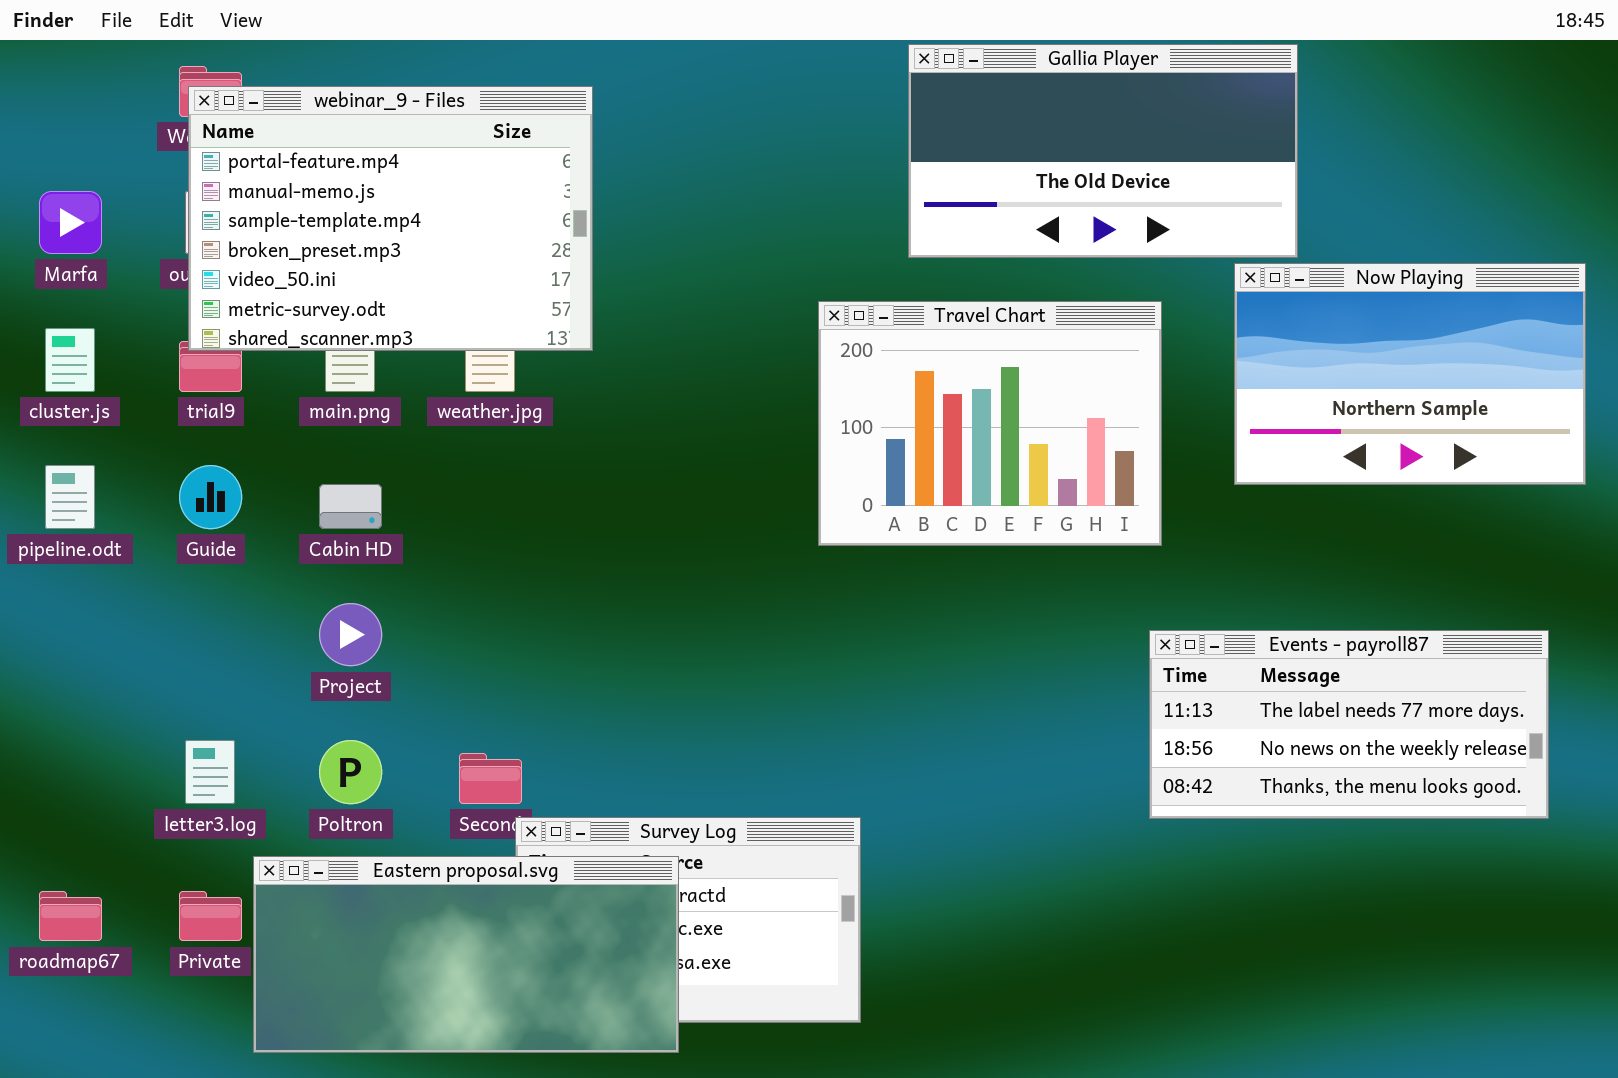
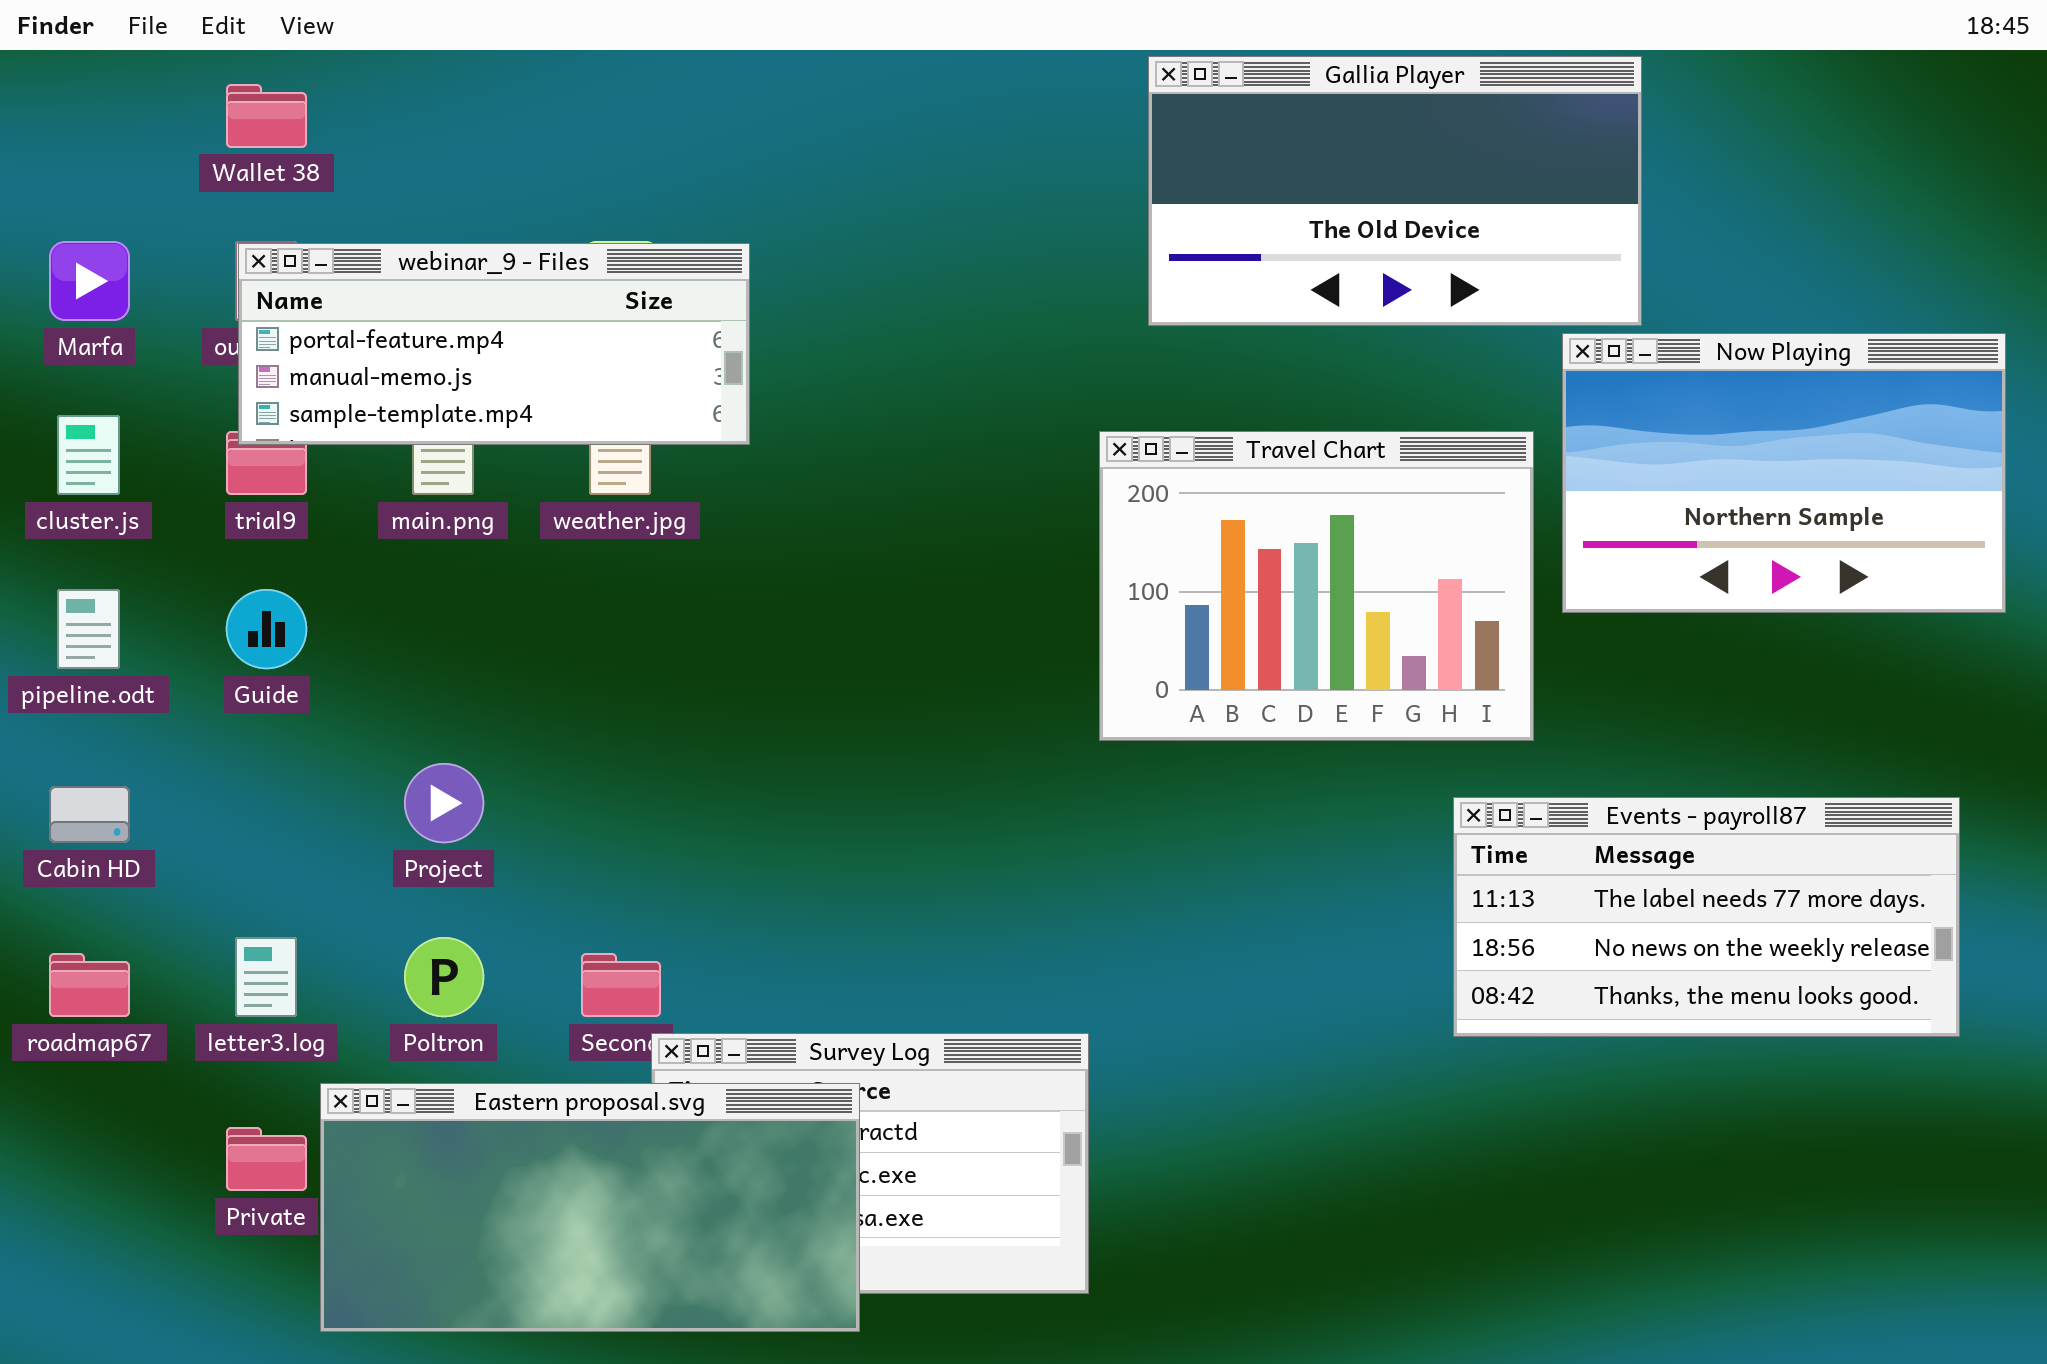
webinar_9 - Files: [188,86,593,351] -> [238,243,750,445], resized
Travel Chart: [818,301,1162,546] -> [1099,431,1534,741], moved
Cabin HD: [319,484,382,529] -> [49,786,130,843], moved
roadmap67: [39,891,102,941] -> [49,953,130,1017], moved

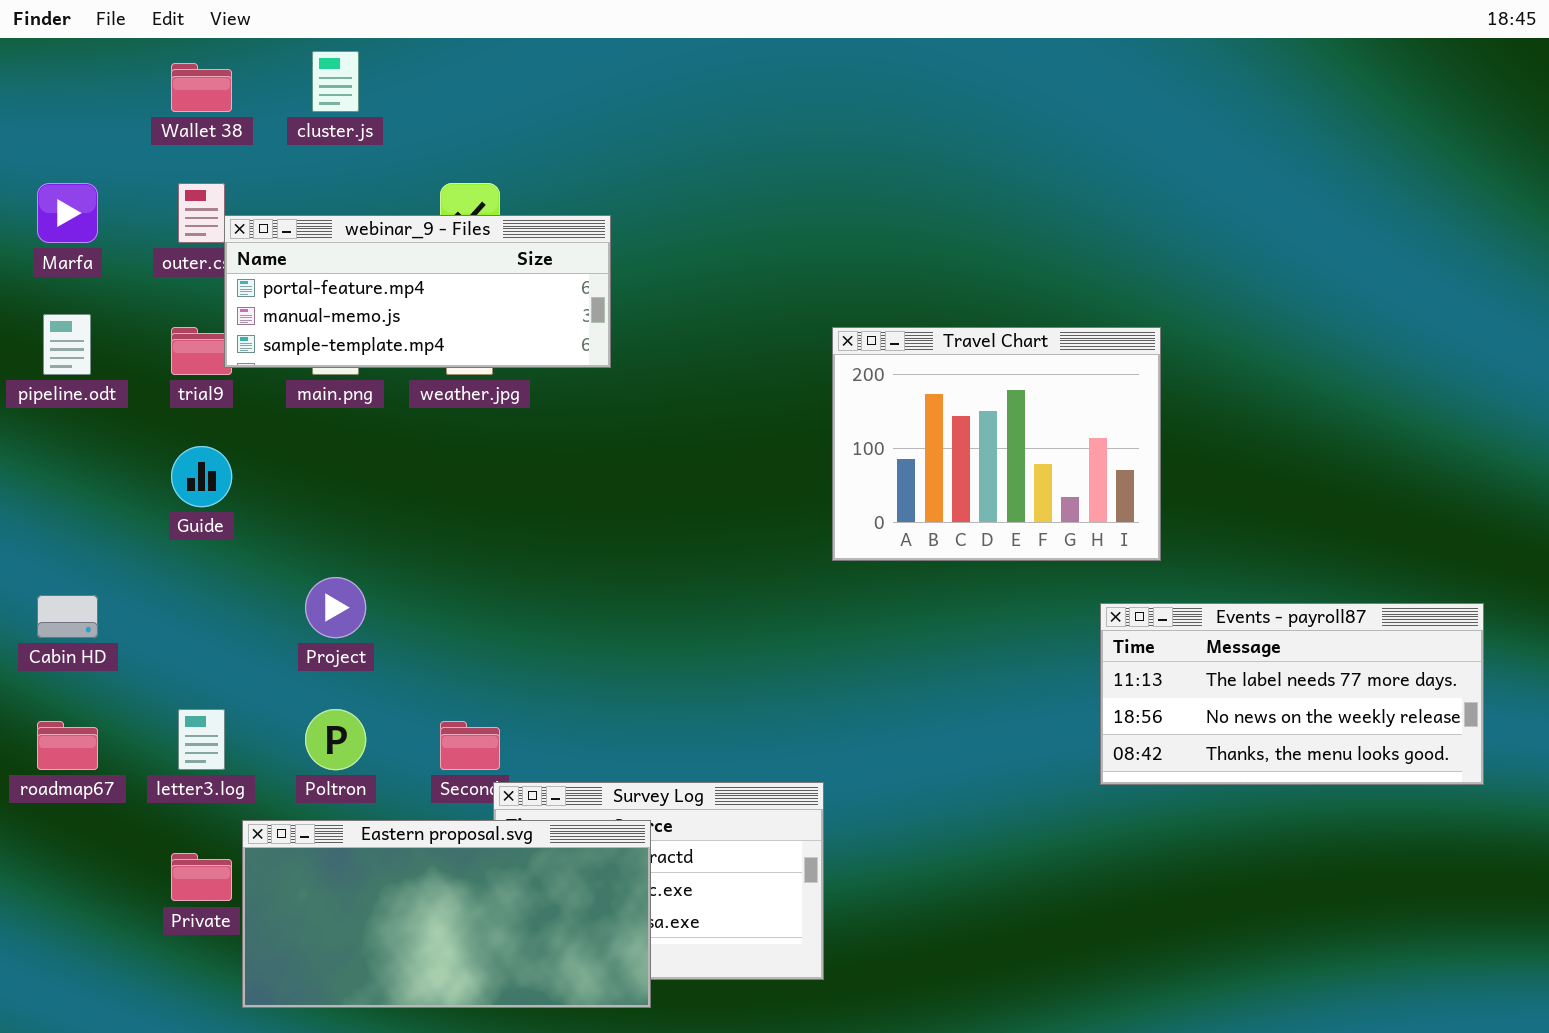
Gallia Player: [1148,56,1642,326] -> none, closed
webinar_9 - Files: [238,243,750,445] -> [224,215,611,368], moved
Now Playing: [1562,333,2006,613] -> none, closed
cluster.js: [57,415,120,495] -> [312,51,359,112], moved
pipeline.odt: [57,589,120,669] -> [43,314,91,375], moved

